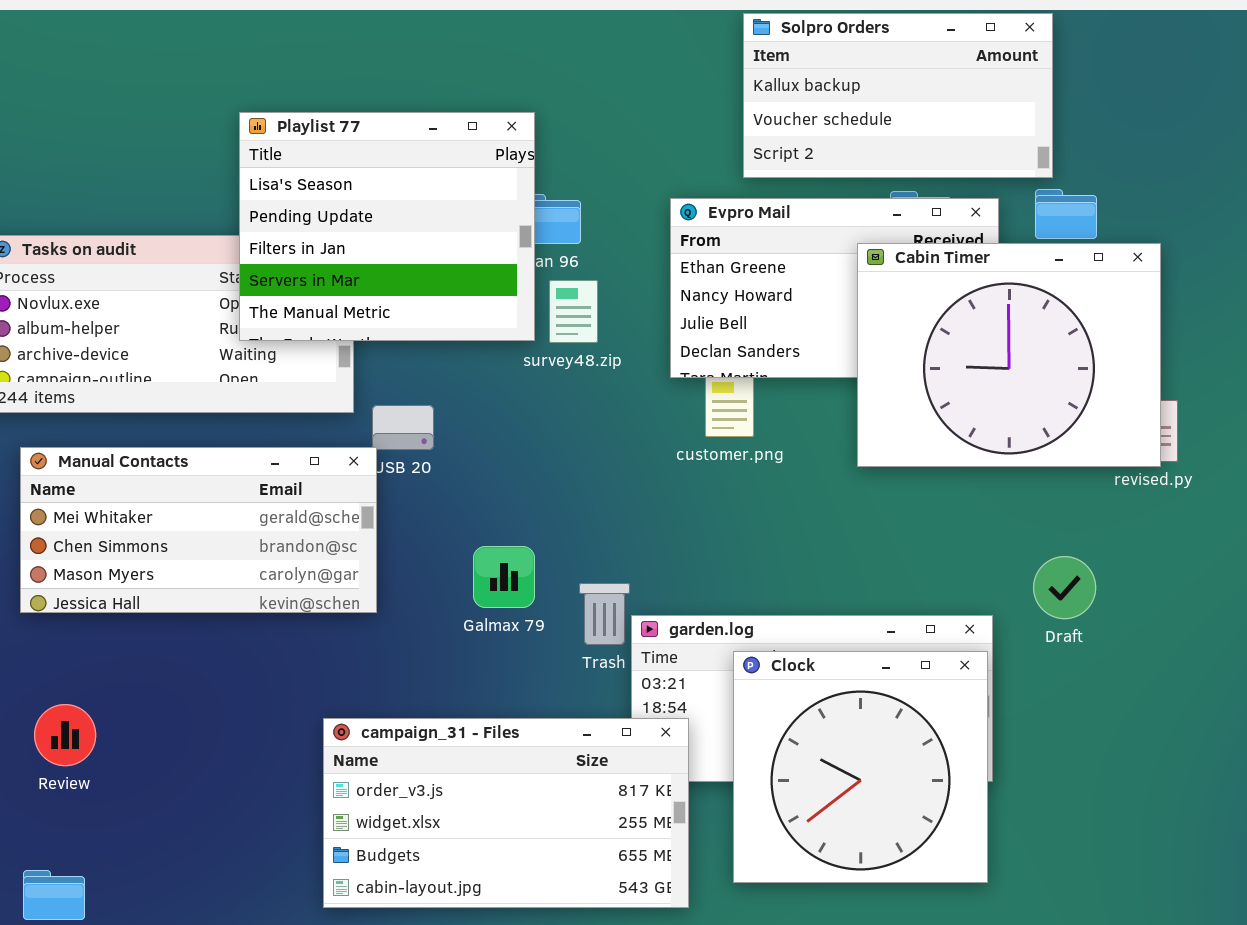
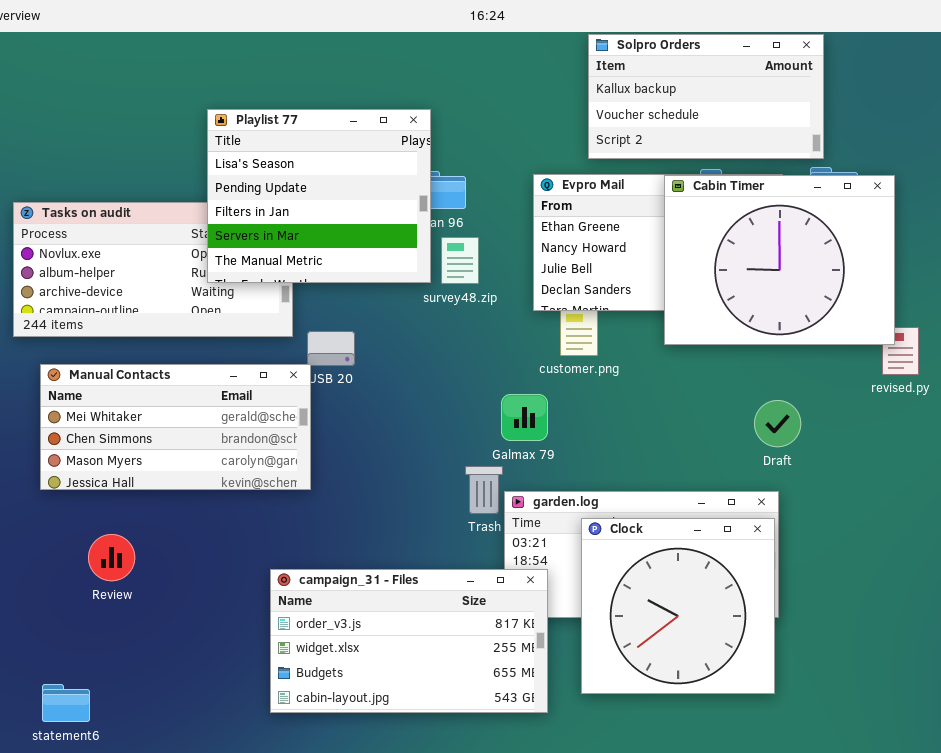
Cabin Timer: [857,243,1161,467] -> [664,175,895,345], moved
Galmax 79: [473,546,535,608] -> [501,394,548,441], moved
Draft: [1033,556,1096,619] -> [754,400,801,447], moved
Review: [34,704,96,766] -> [88,534,135,581], moved

